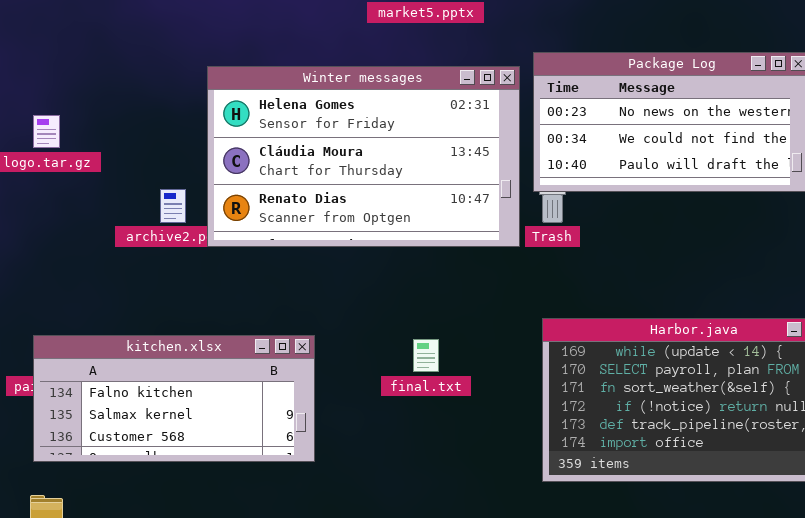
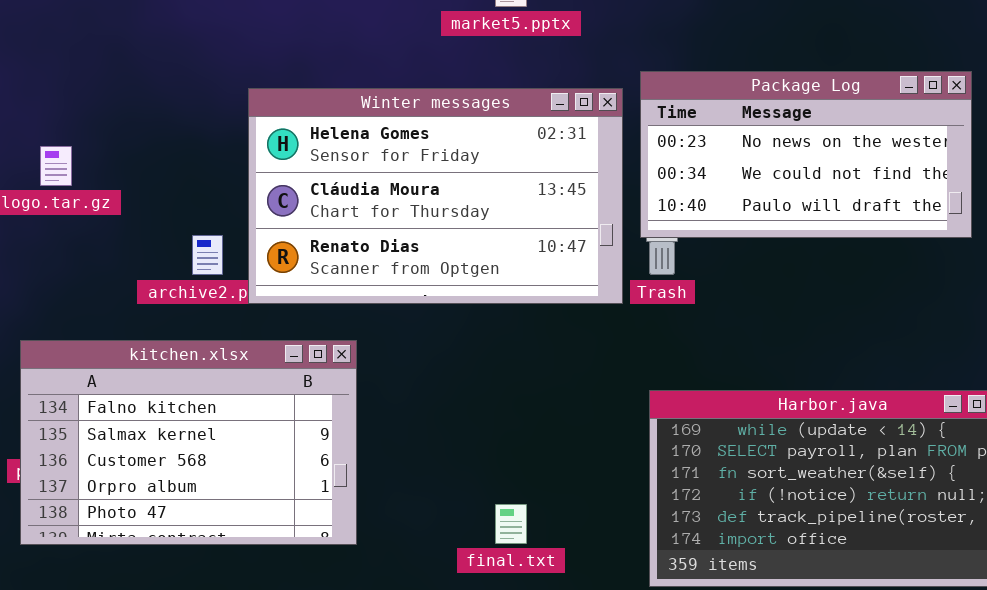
kitchen.xlsx: [33,335,315,462] -> [20,340,357,545], moved, resized
final.txt: [413,339,439,372] -> [495,504,527,544], moved

